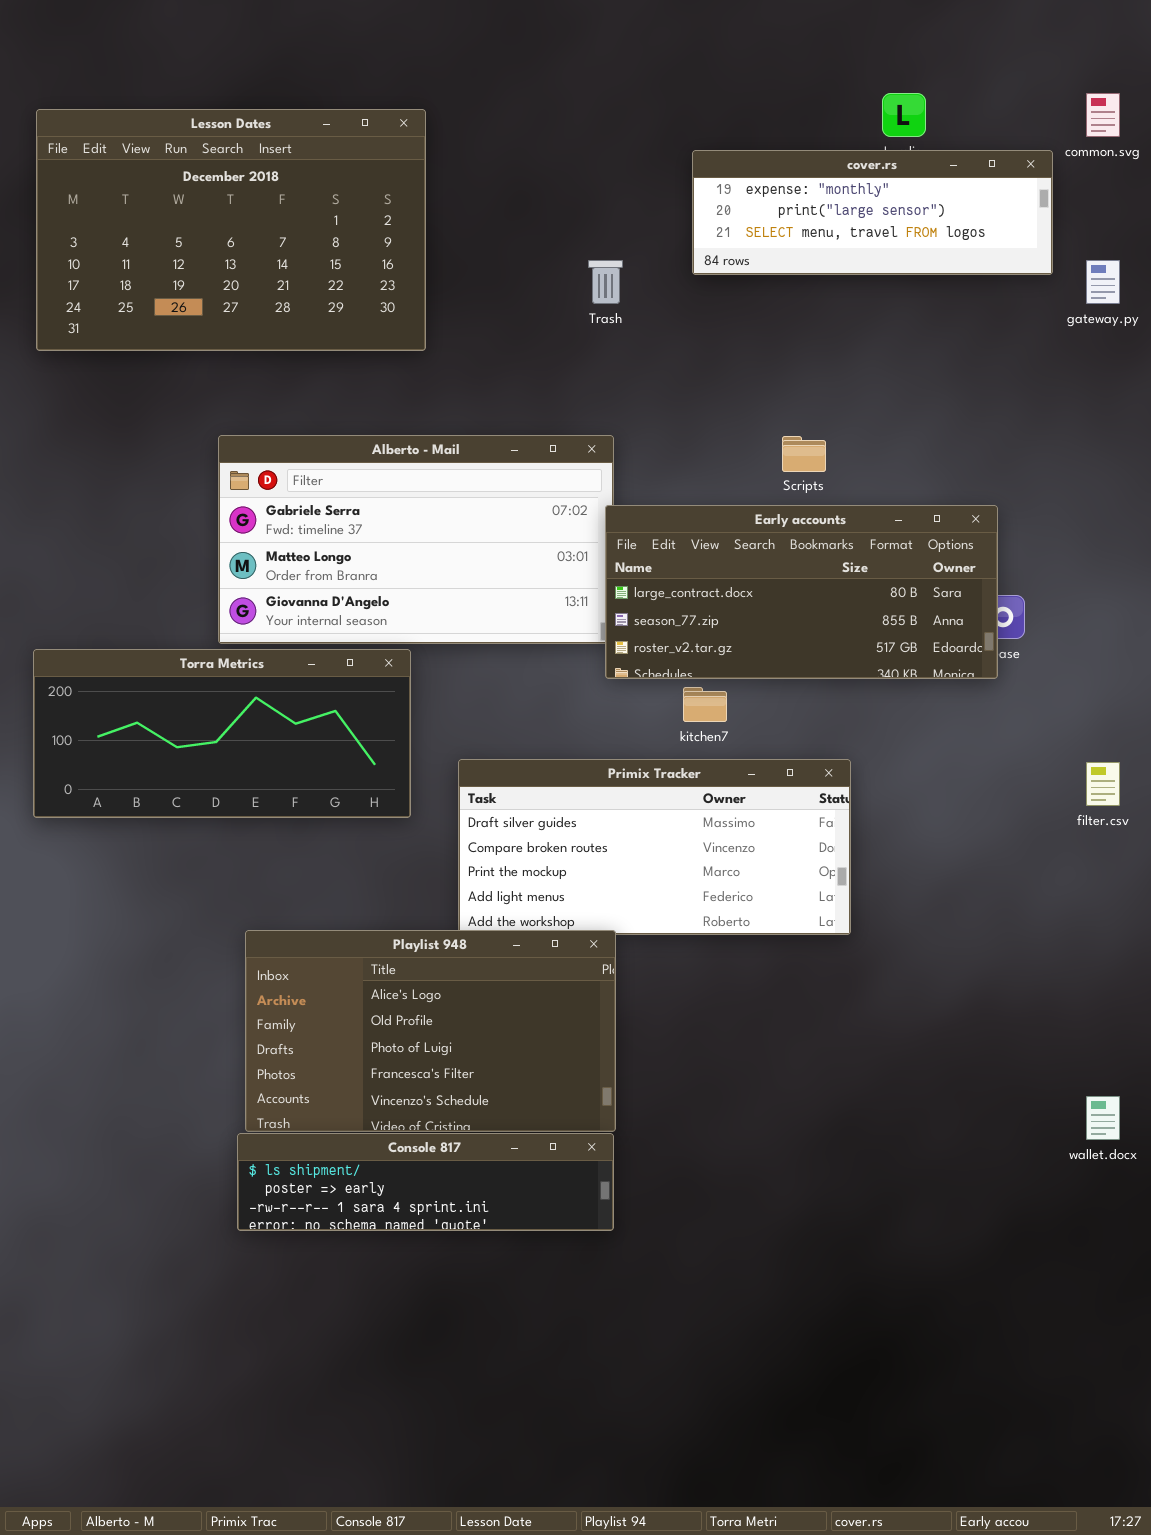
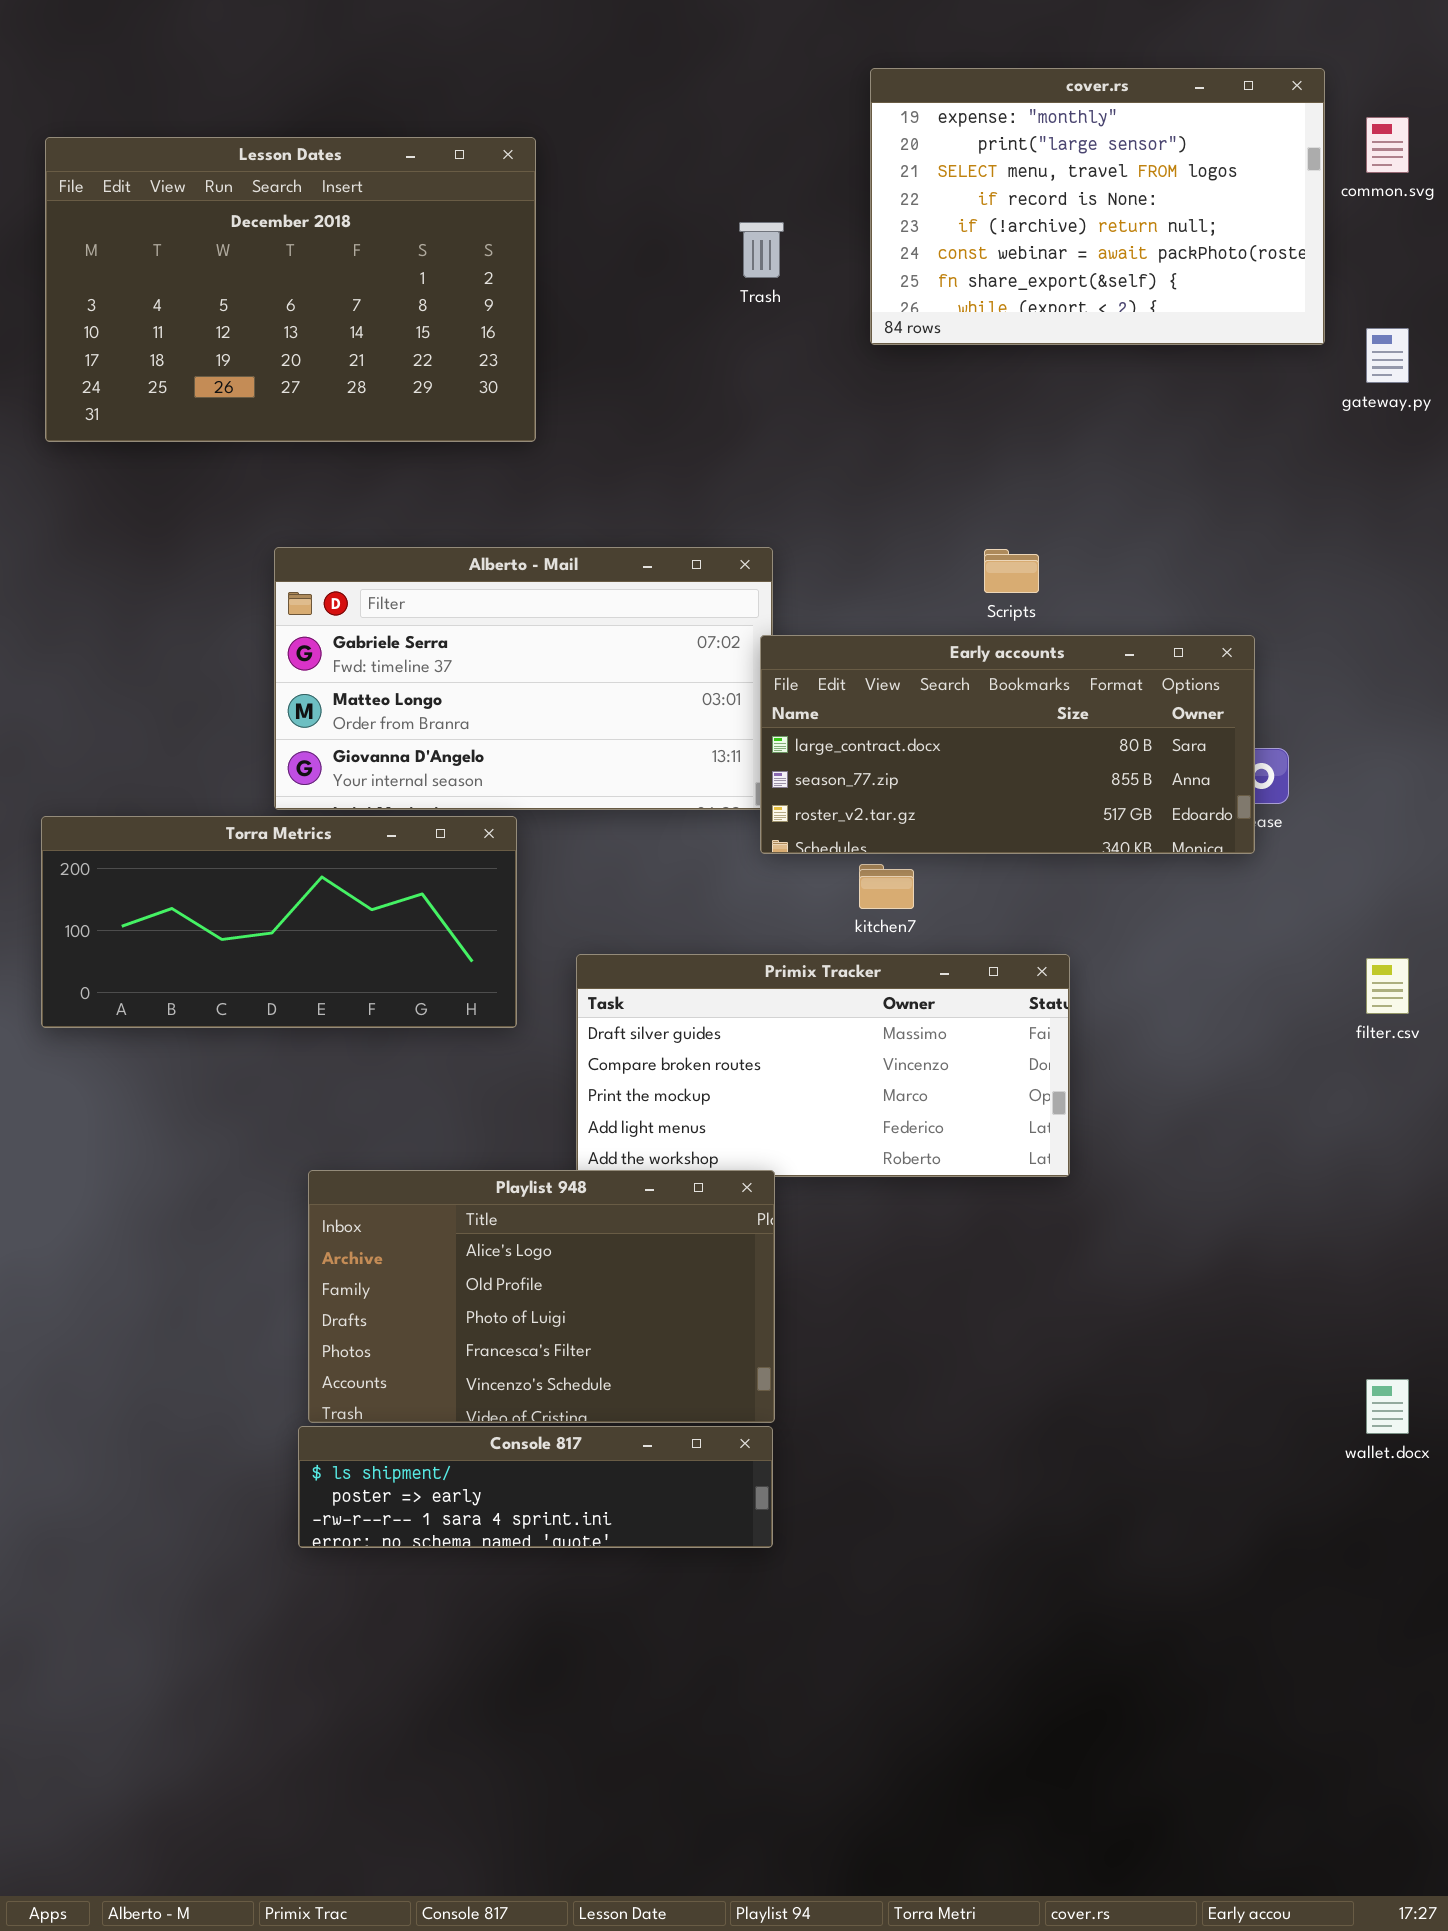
cover.rs: [692,150,1053,275] -> [870,68,1325,345], resized
Trash: [588,260,623,304] -> [739,222,784,278], moved

